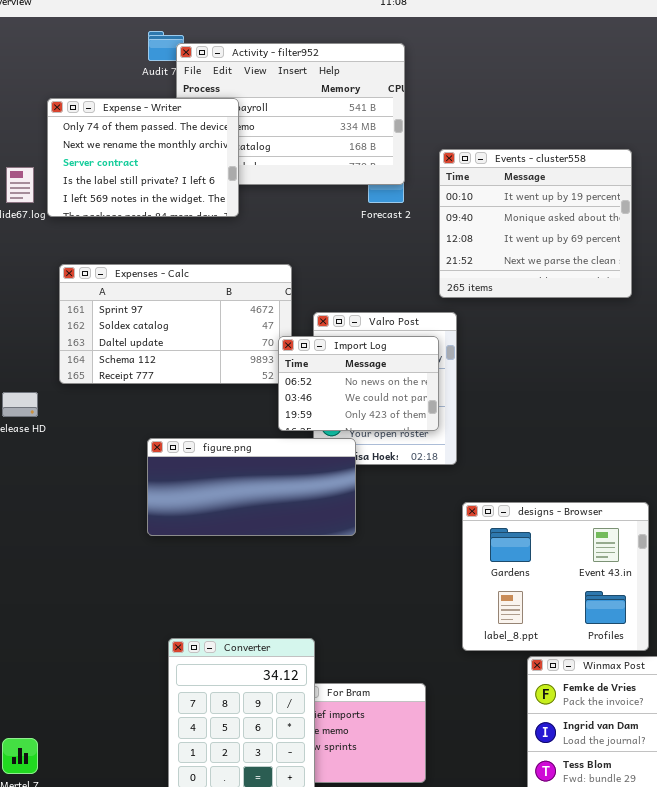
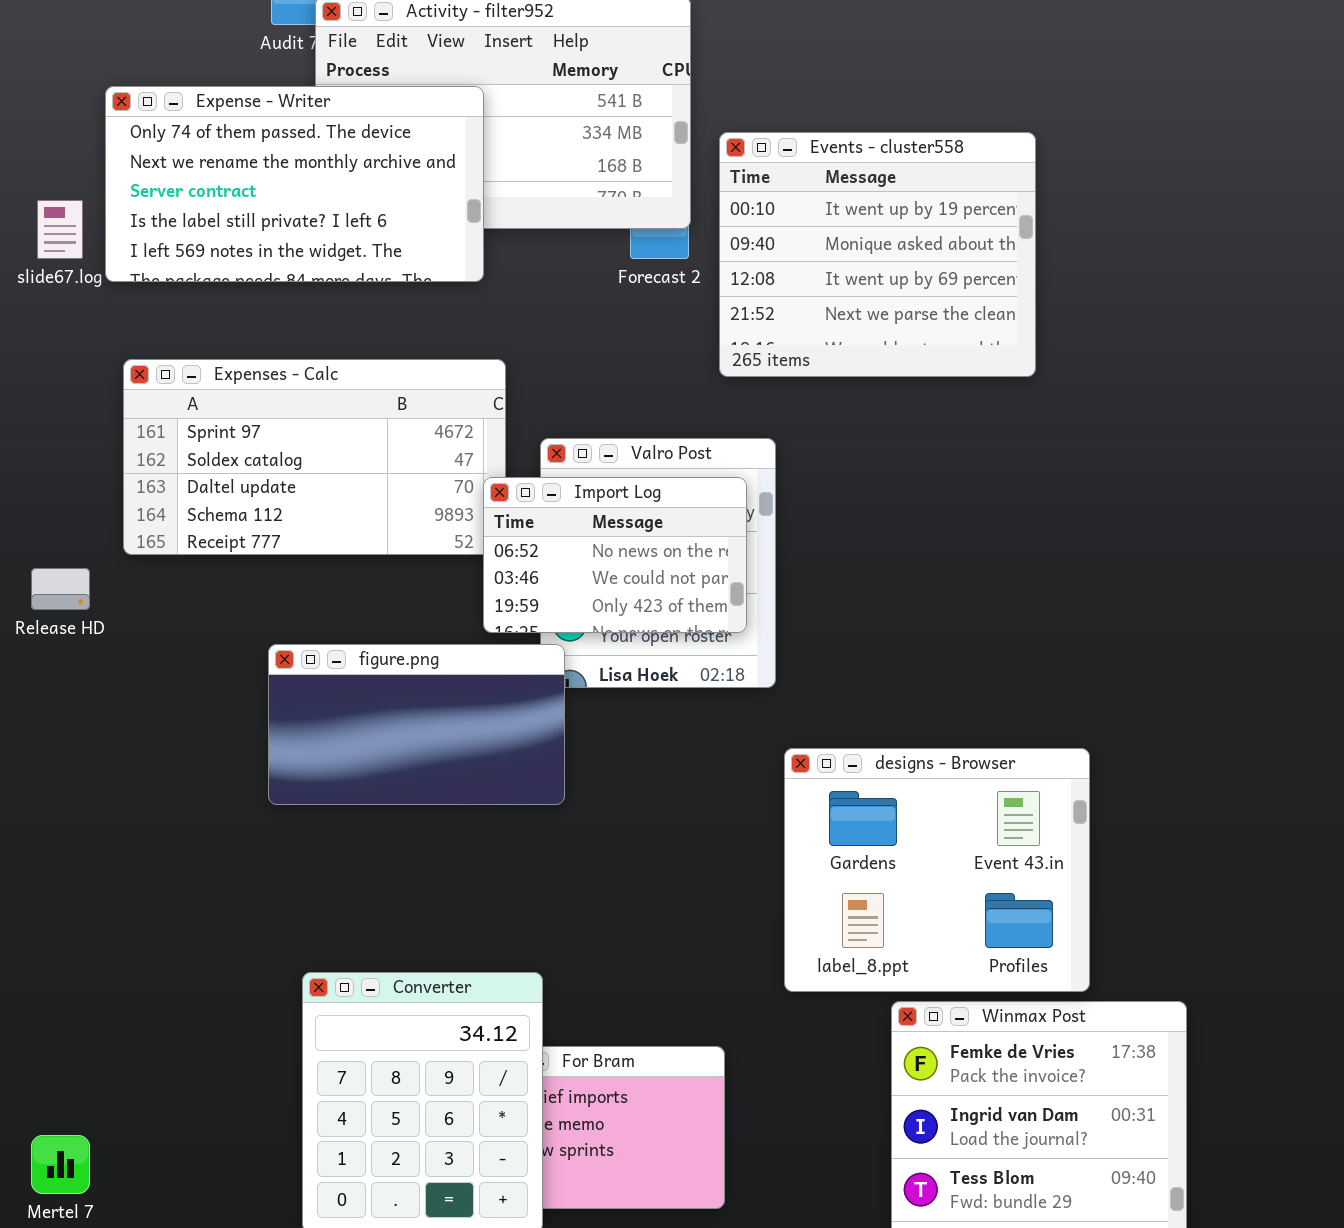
Expense - Writer: [47,98,239,217] -> [105,86,484,282], resized
Events - cluster558: [439,149,632,298] -> [719,132,1036,377], moved
figure.png: [147,438,356,536] -> [268,644,565,805], resized

